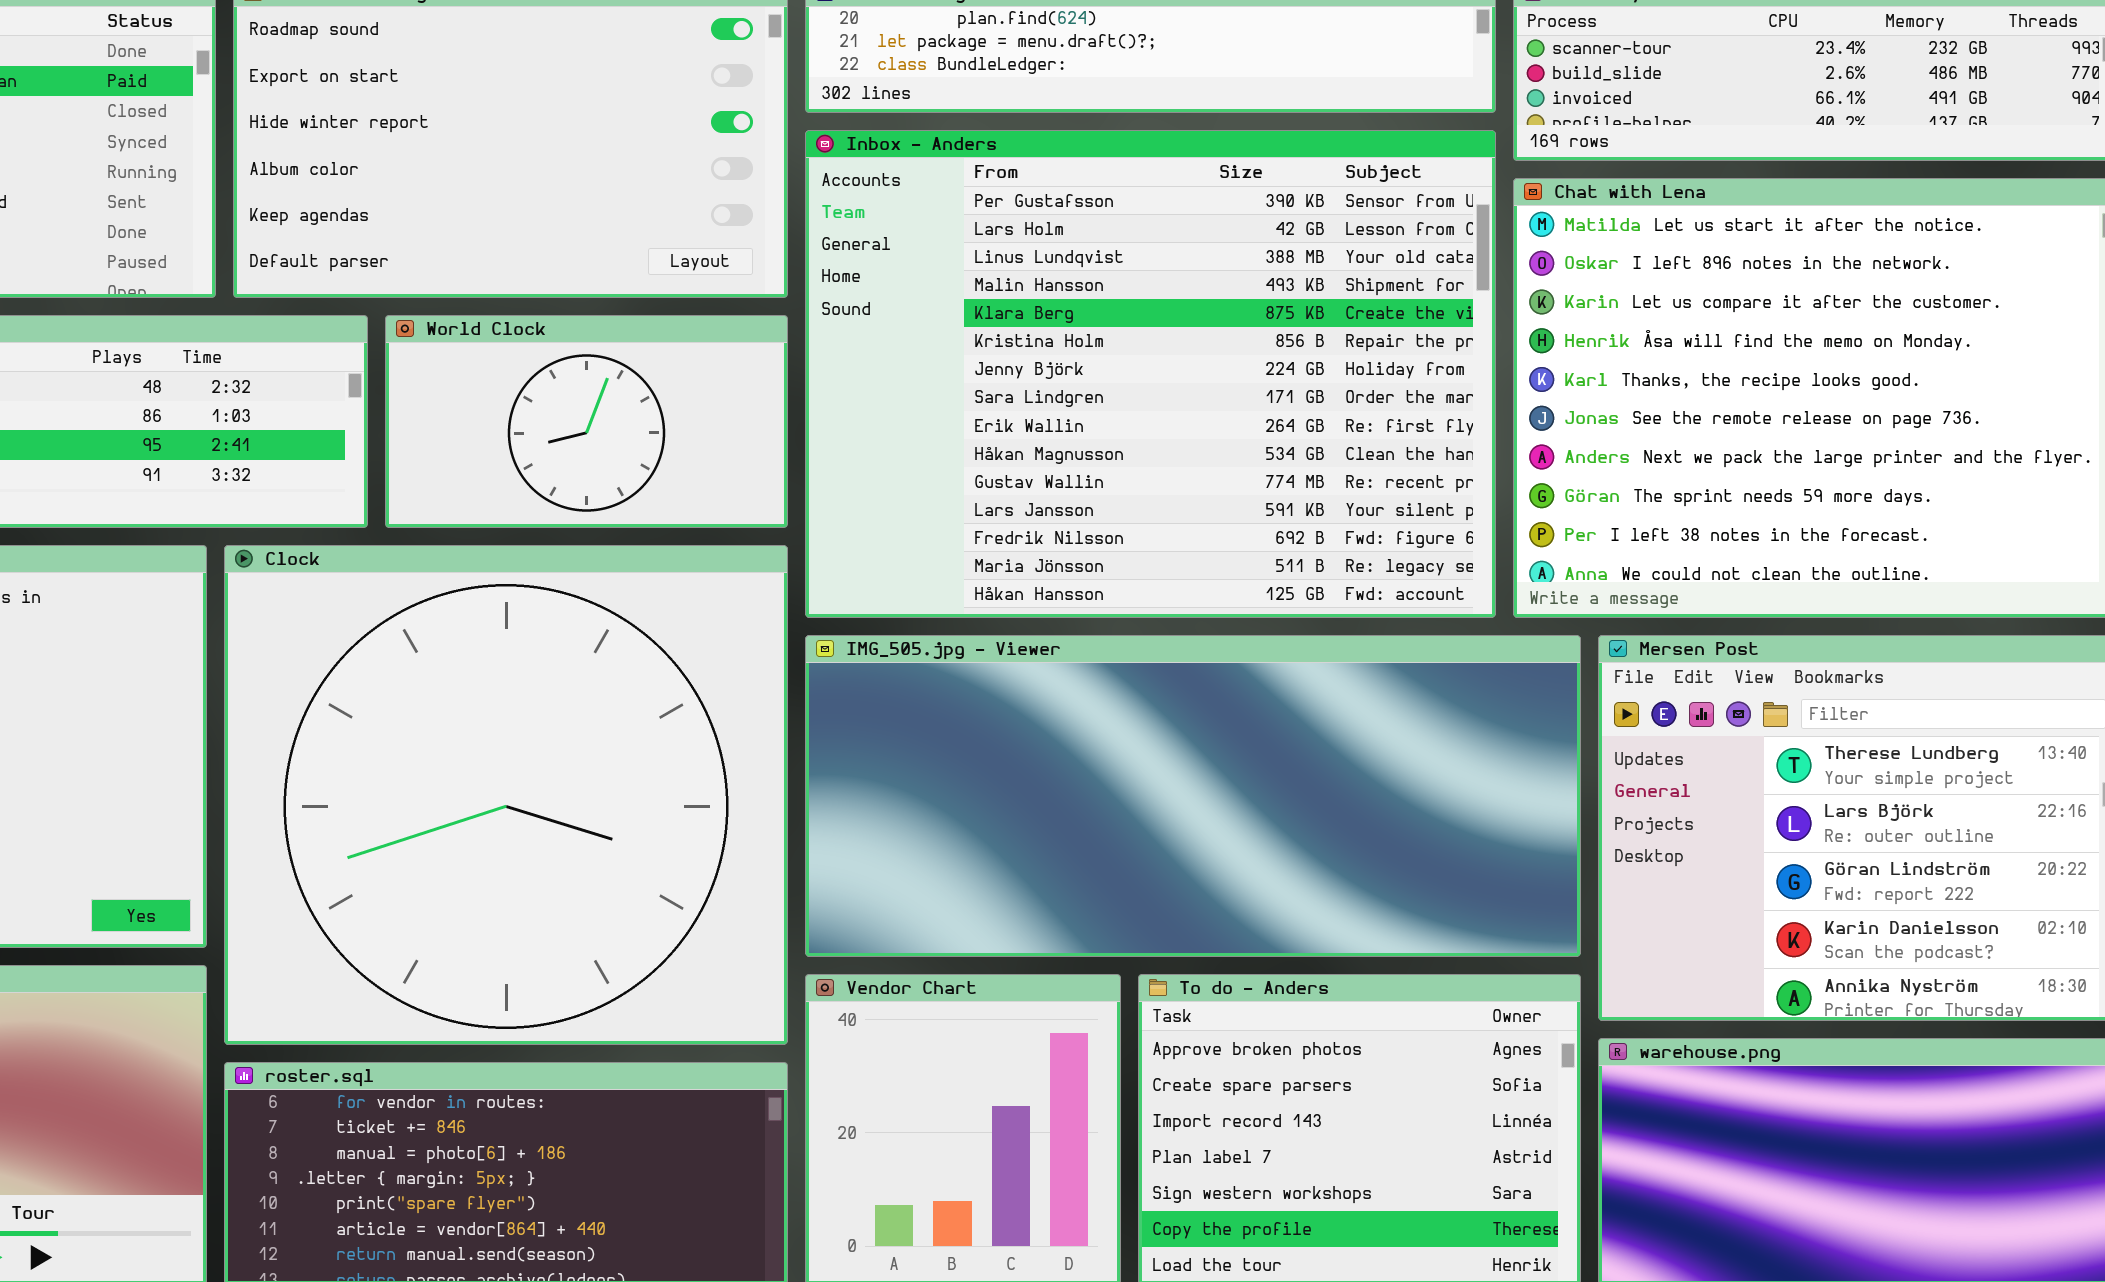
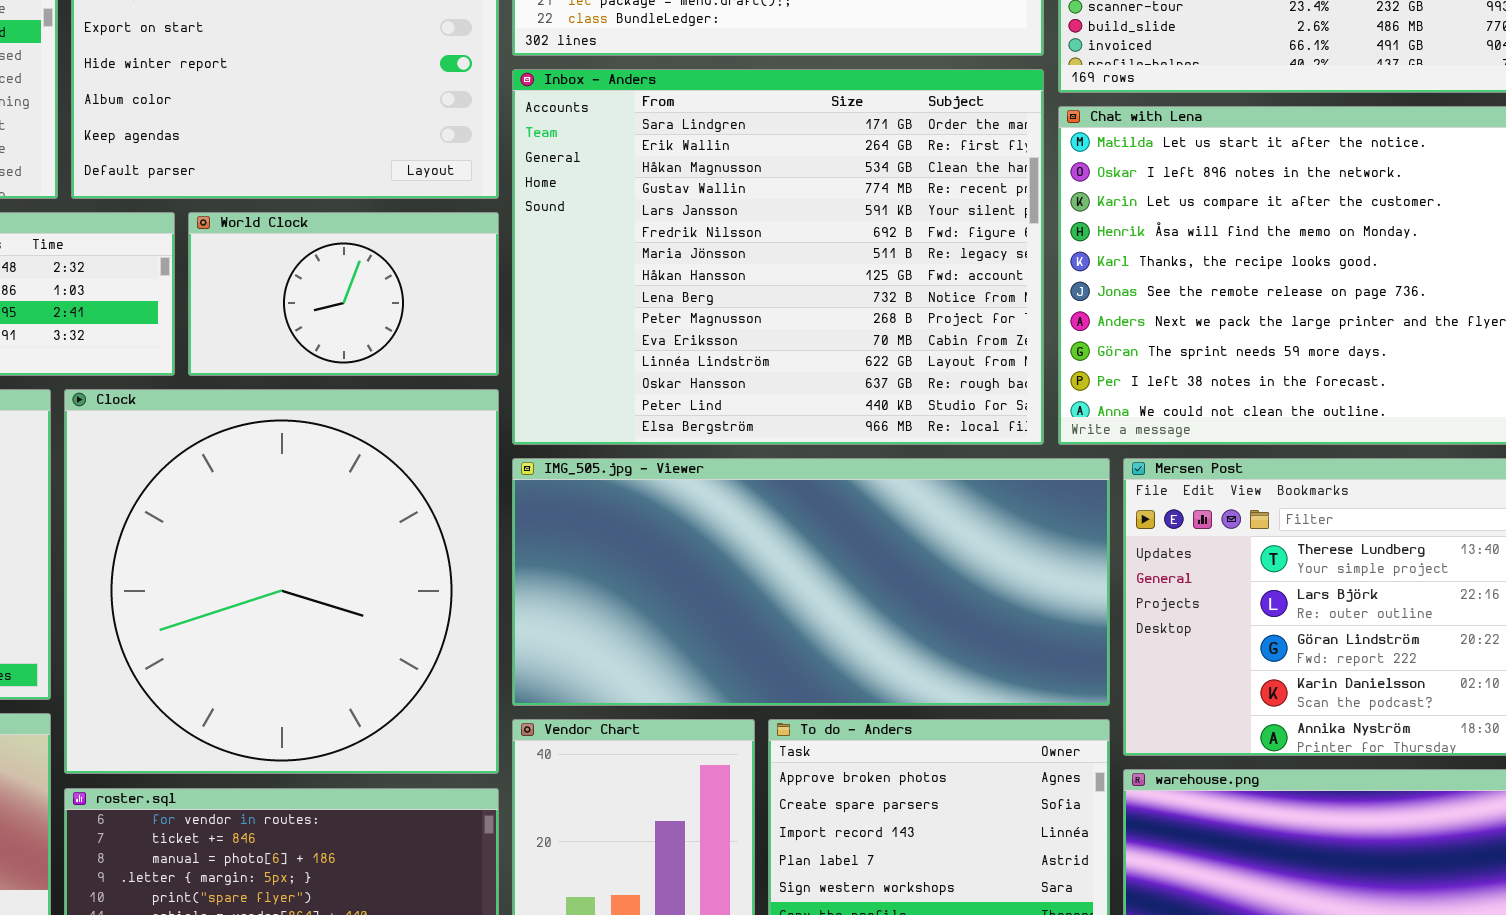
Inbox - Anders: [805,130,1496,618] -> [512,69,1044,445], scrolled down 7 rows

